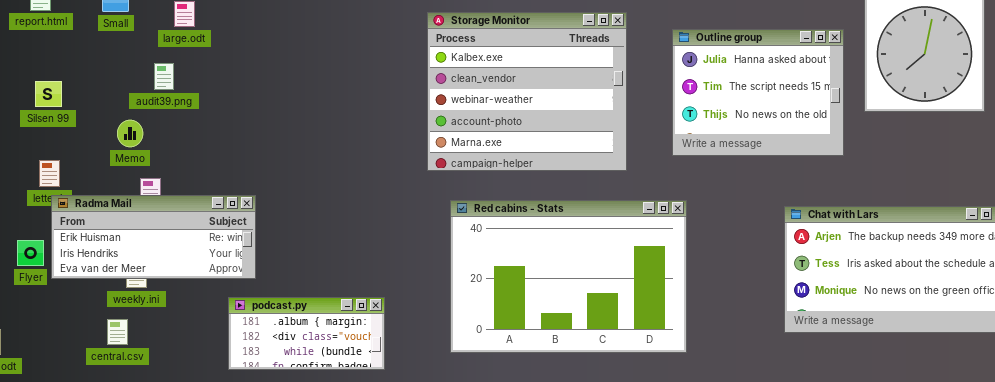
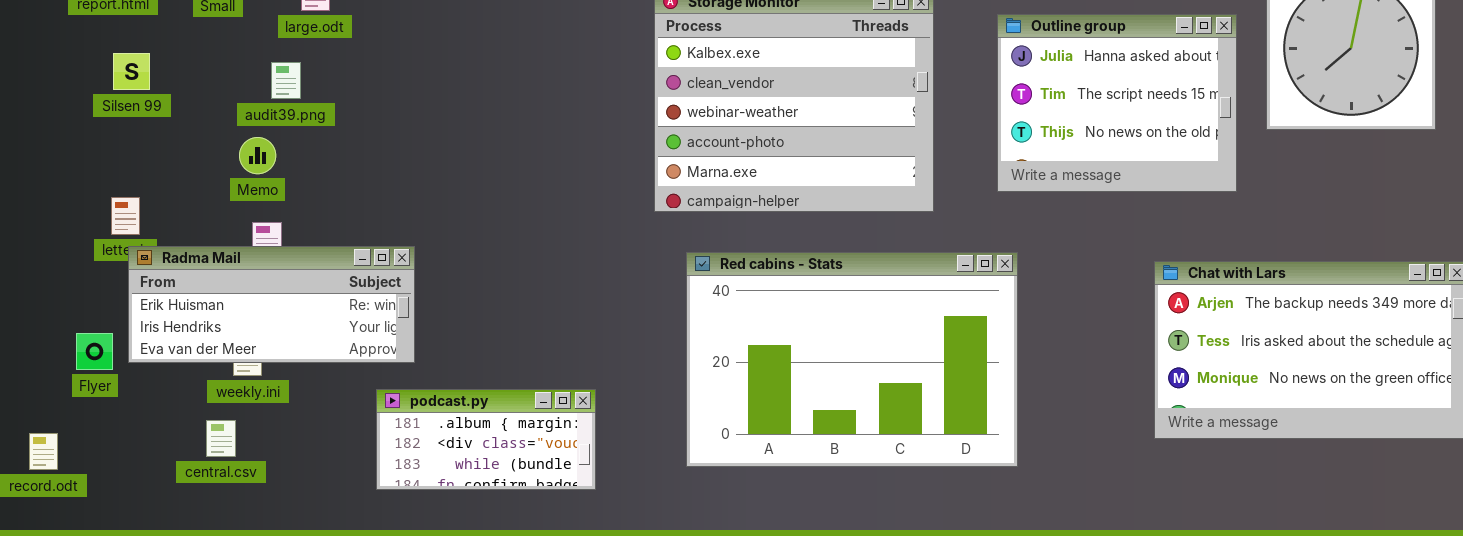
Silsen 99: [35,81,62,107] -> [113,53,150,90], moved
Memo: [117,120,143,147] -> [239,137,276,174], moved
Flyer: [17,240,44,266] -> [76,333,113,370], moved

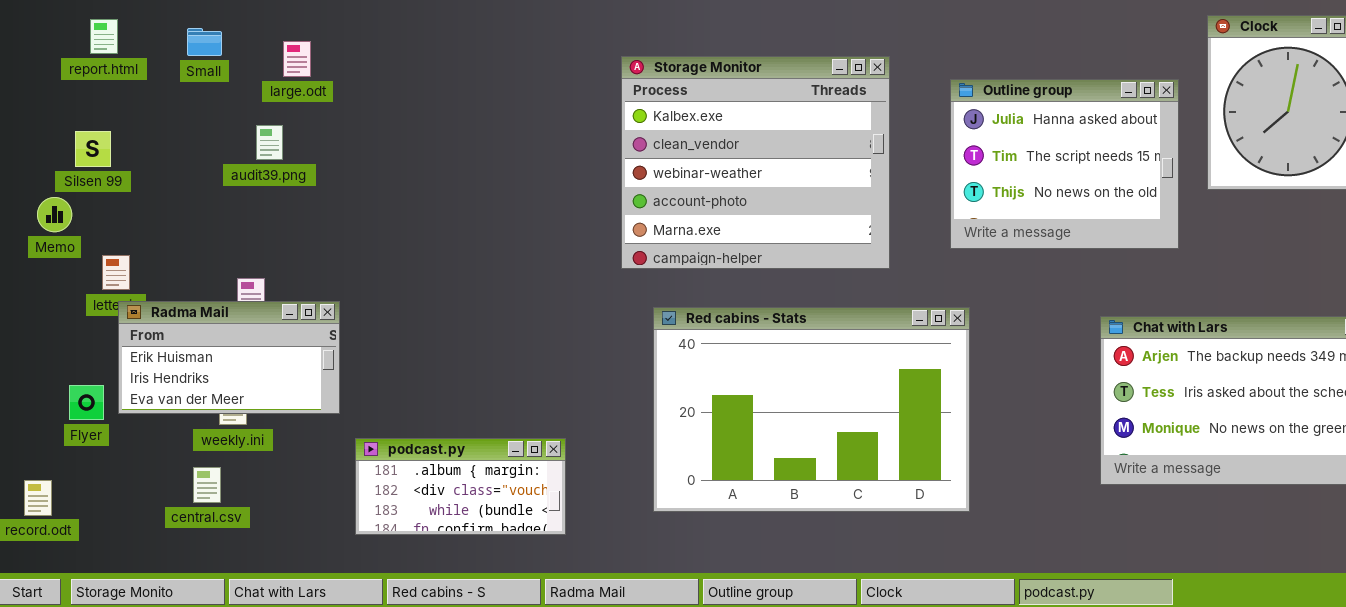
Silsen 99: [113,53,150,90] -> [75,131,111,167], moved
Memo: [239,137,276,174] -> [37,197,72,232], moved
Radma Mail: [128,246,415,363] -> [118,301,340,414], resized

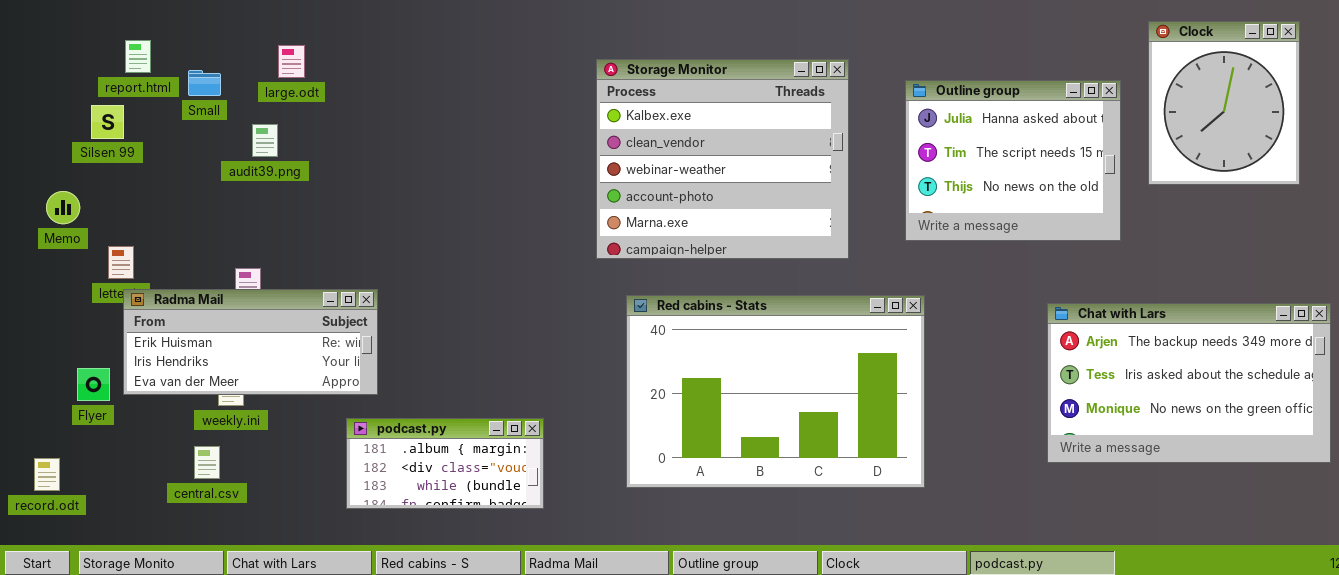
report.html: [90,19,118,54] -> [125,40,151,73], moved
Small: [187,28,222,56] -> [188,70,221,96], moved
Silsen 99: [75,131,111,167] -> [91,105,124,139], moved
Radma Mail: [118,301,340,414] -> [123,289,378,395], resized

